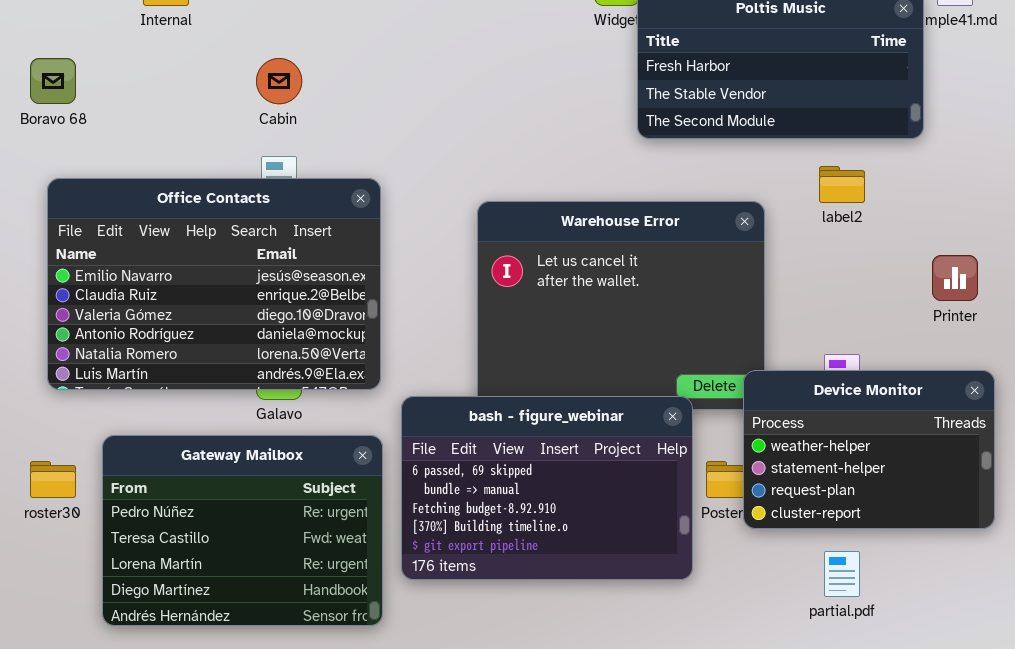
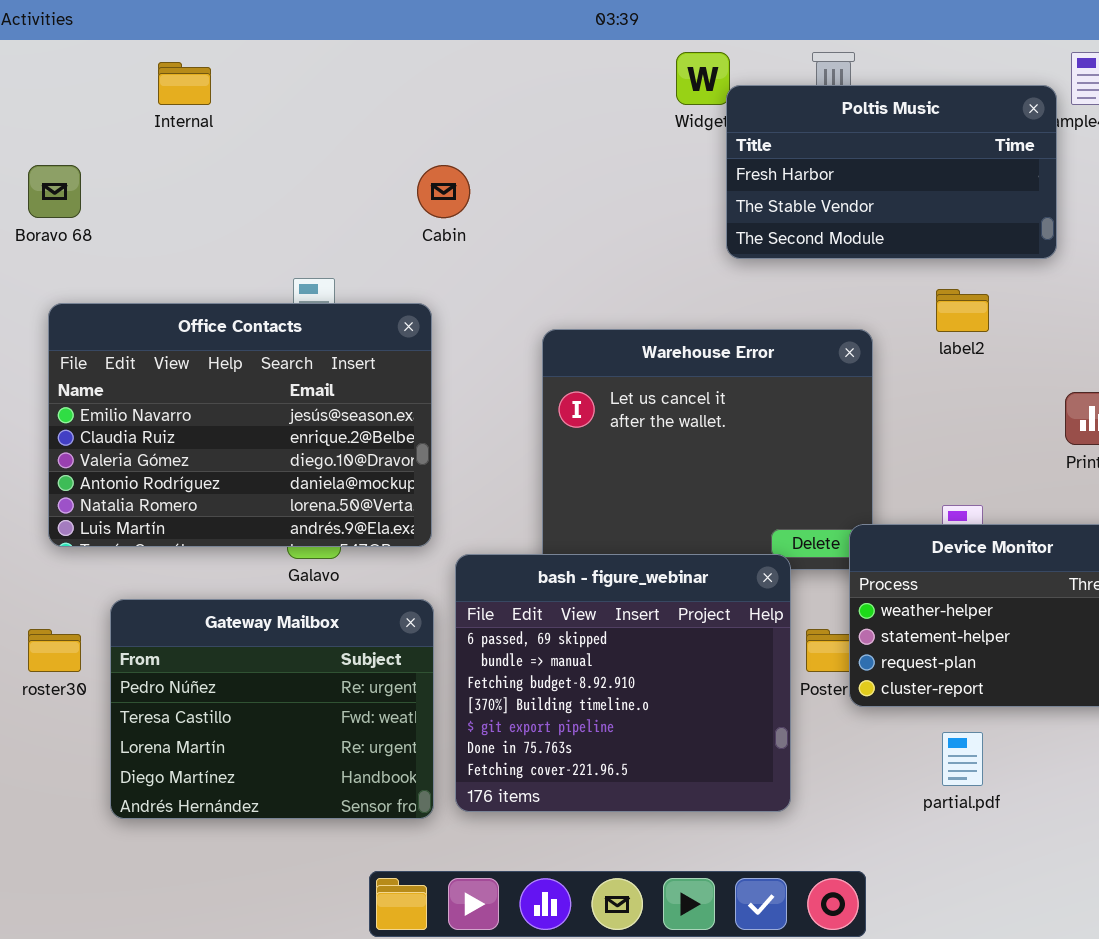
Cabin: [256,58,302,104] -> [417,165,470,218], moved
bash - figure_webinar: [401,396,693,580] -> [455,554,791,812], resized

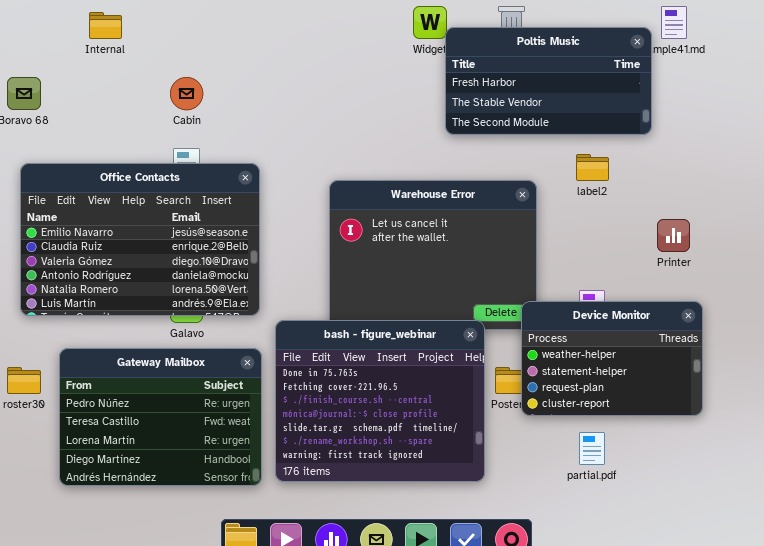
Cabin: [417,165,470,218] -> [170,77,203,110], moved
bash - figure_webinar: [455,554,791,812] -> [275,320,485,482], scrolled down 5 rows

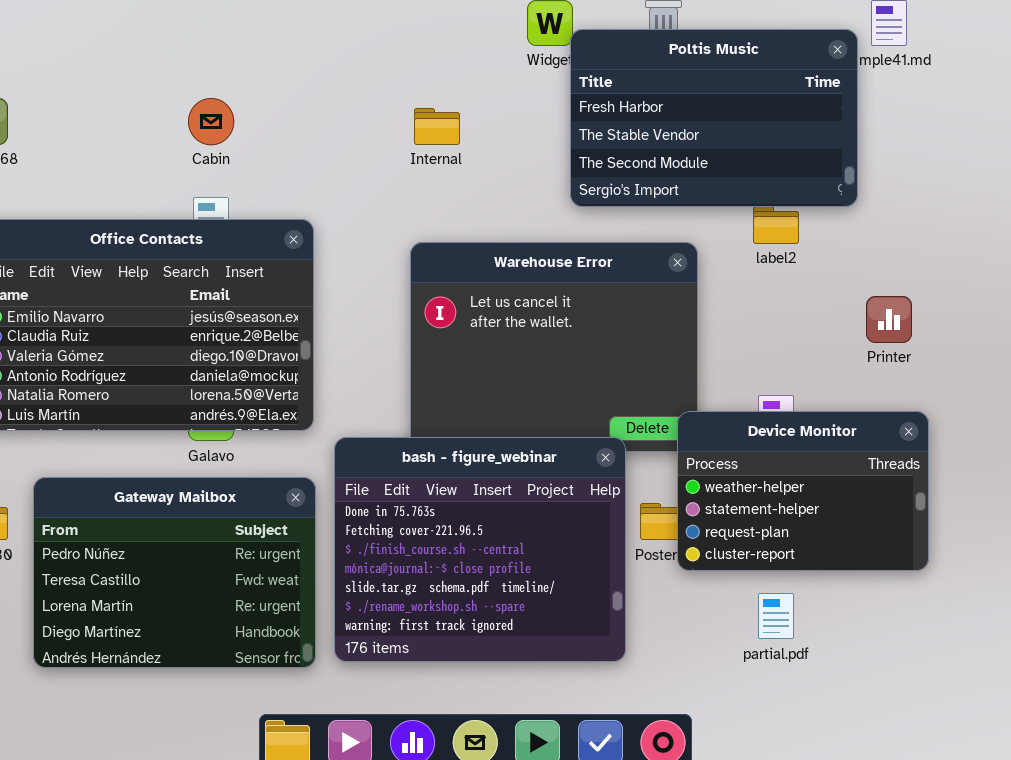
Internal: [89,12,122,39] -> [414,108,460,145], moved
Poltis Music: [445,27,652,135] -> [570,29,858,207], resized

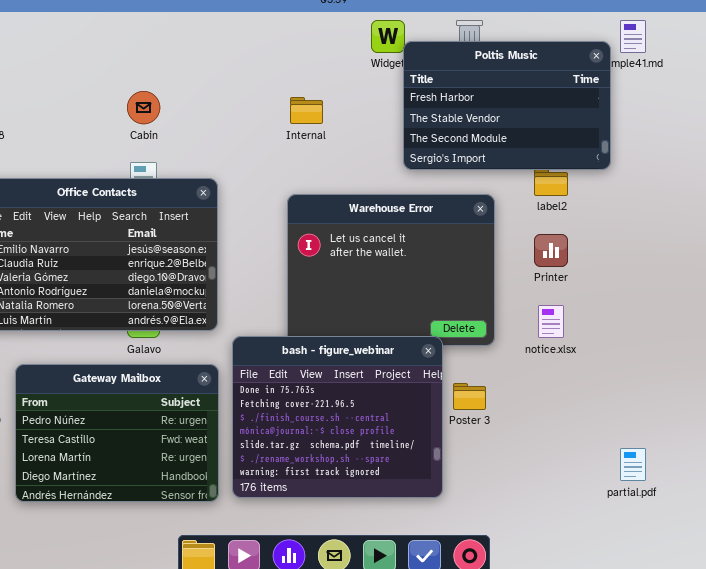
Printer: [866,296,912,343] -> [534,234,568,267], moved
Device Monitor: [677,411,929,571] -> none, closed
partial.pdf: [758,593,794,639] -> [620,448,646,481], moved

